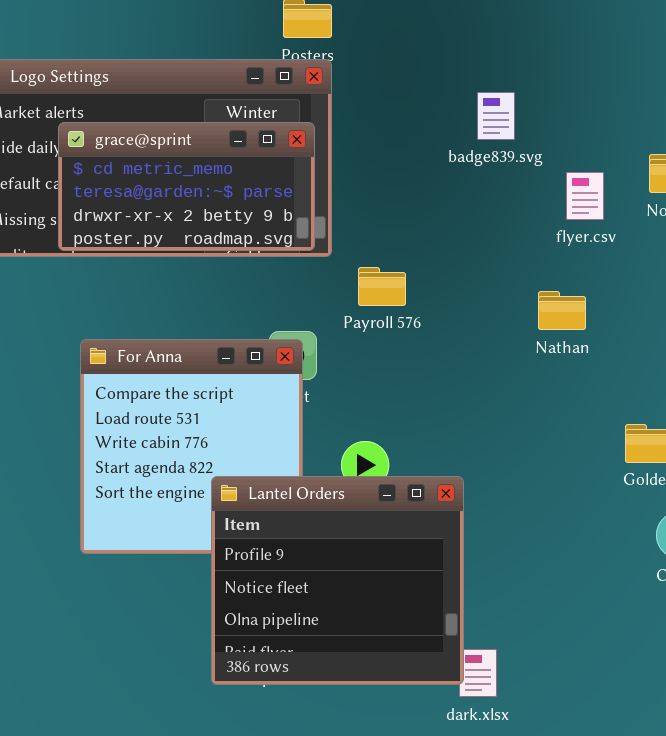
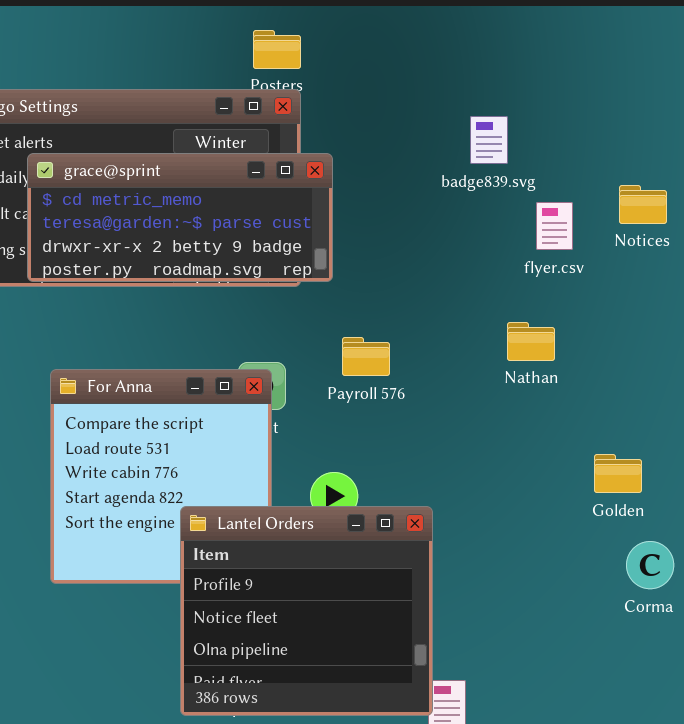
badge839.svg: [477,92,515,140] -> [470,116,508,164], moved
grace@sprint: [58,122,315,251] -> [27,153,333,282], resized
Payroll 576: [358,267,406,306] -> [342,337,390,376], moved

